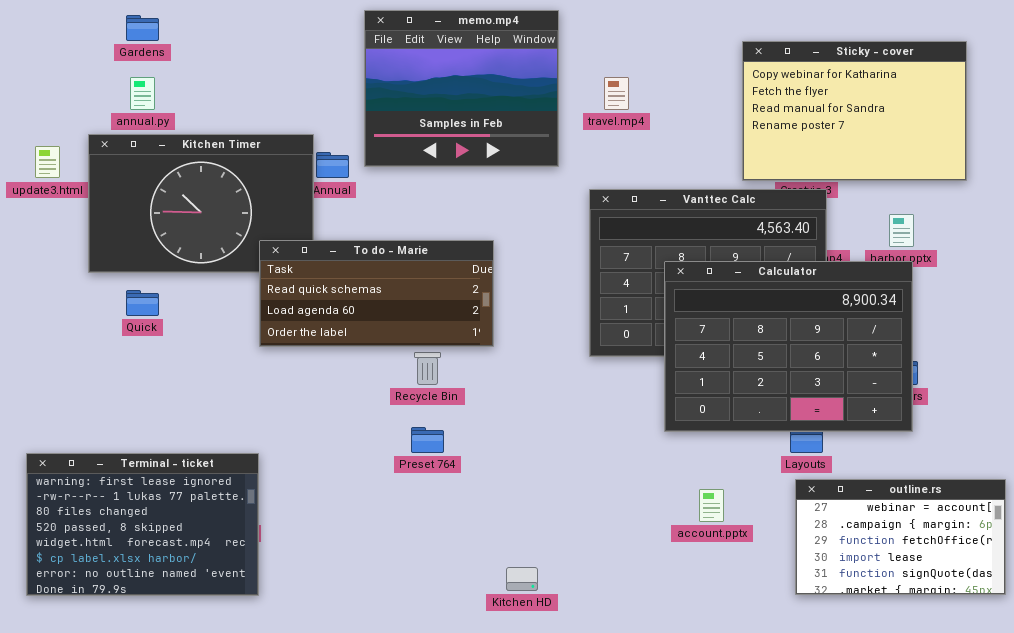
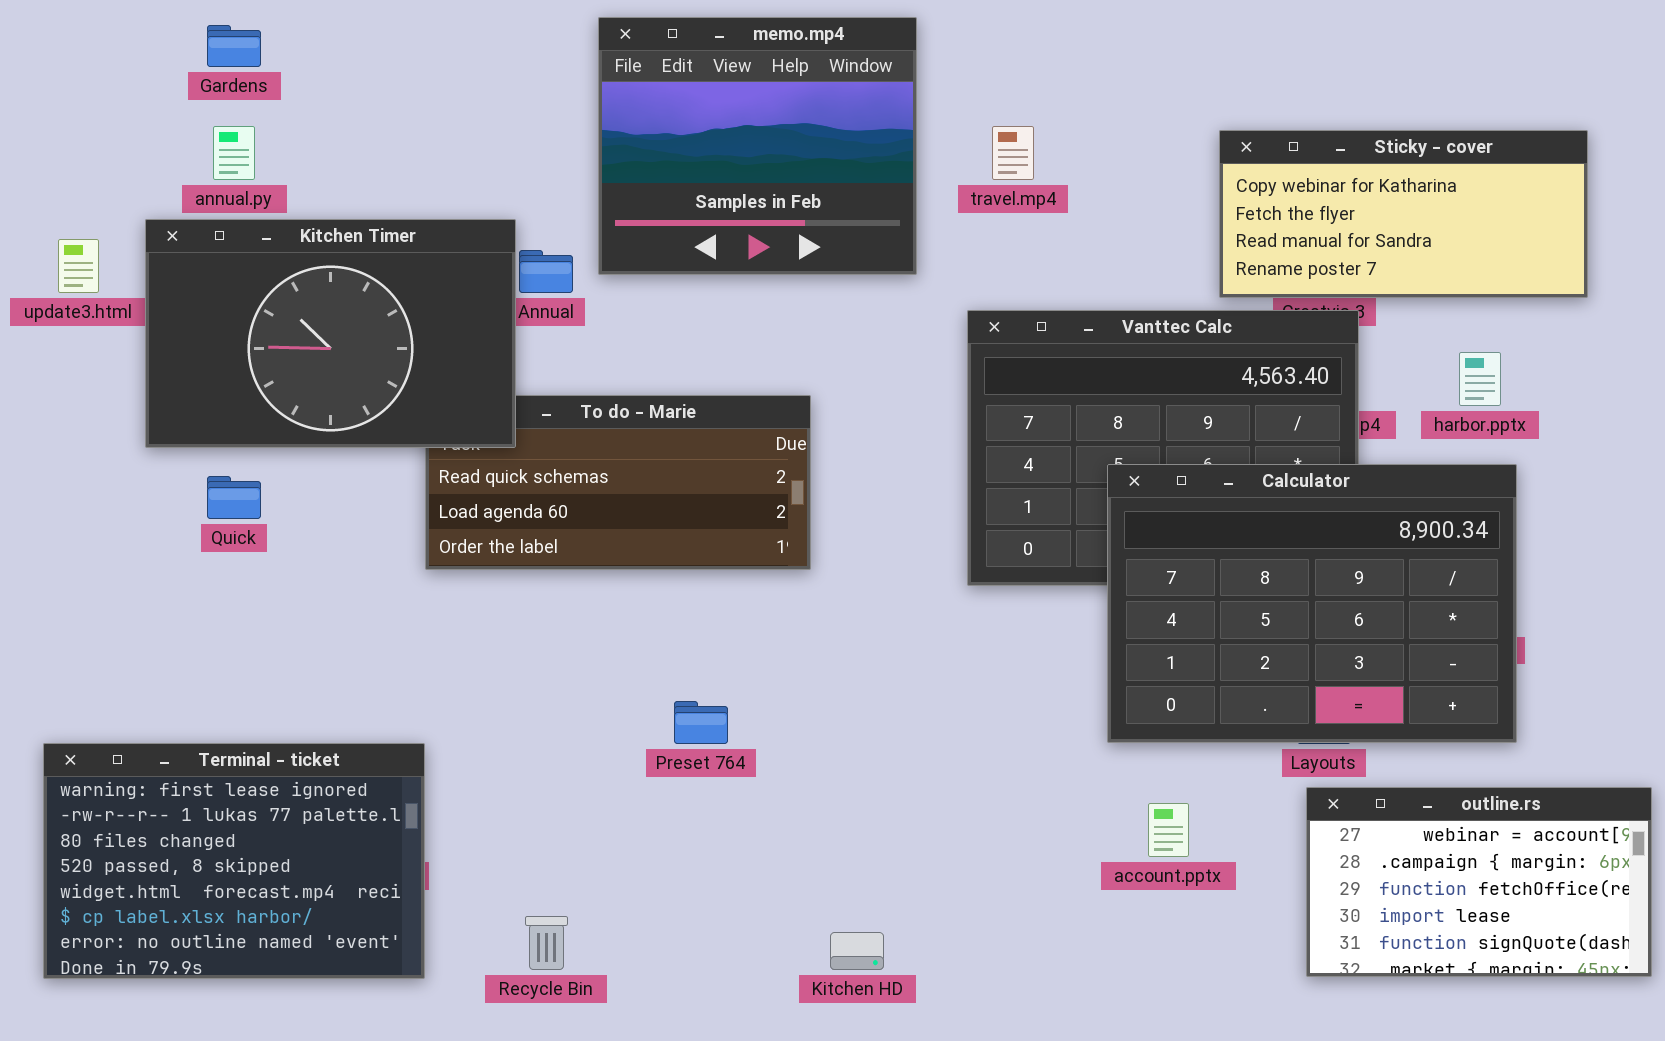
Sticky - cover: [742,41,967,181] -> [1219,130,1588,298], resized
Kitchen Timer: [88,134,314,273] -> [145,219,516,448], raised
Calculator: [664,261,913,432] -> [1107,464,1517,743], moved
Recycle Bin: [414,352,441,385] -> [525,916,568,970], moved

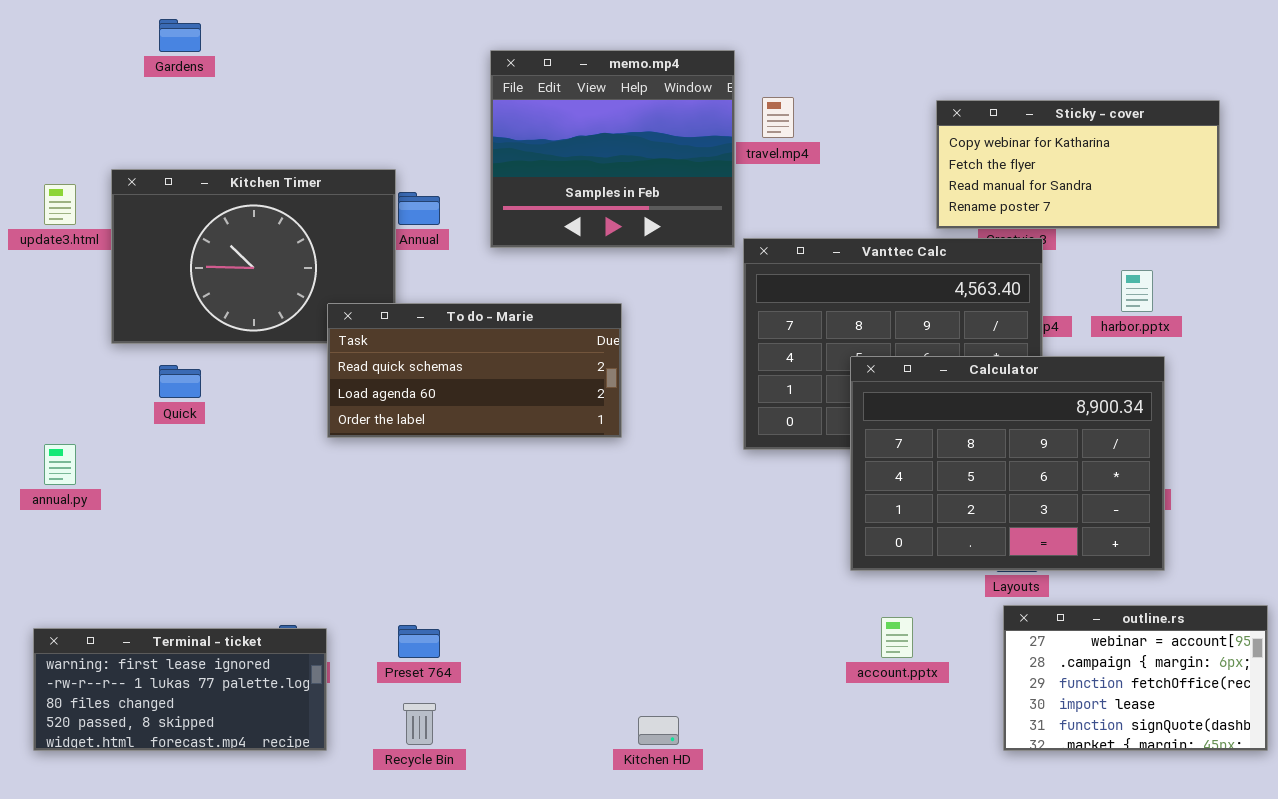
memo.mp4: [598,17,917,275] -> [490,50,735,248], moved
annual.py: [213,126,255,180] -> [44,444,76,485], moved
To do - Marie: [425,395,811,570] -> [327,303,622,438], raised
Preset 764: [674,701,728,744] -> [398,625,440,658], moved
Terminal - ticket: [43,743,425,979] -> [33,628,327,751], resized

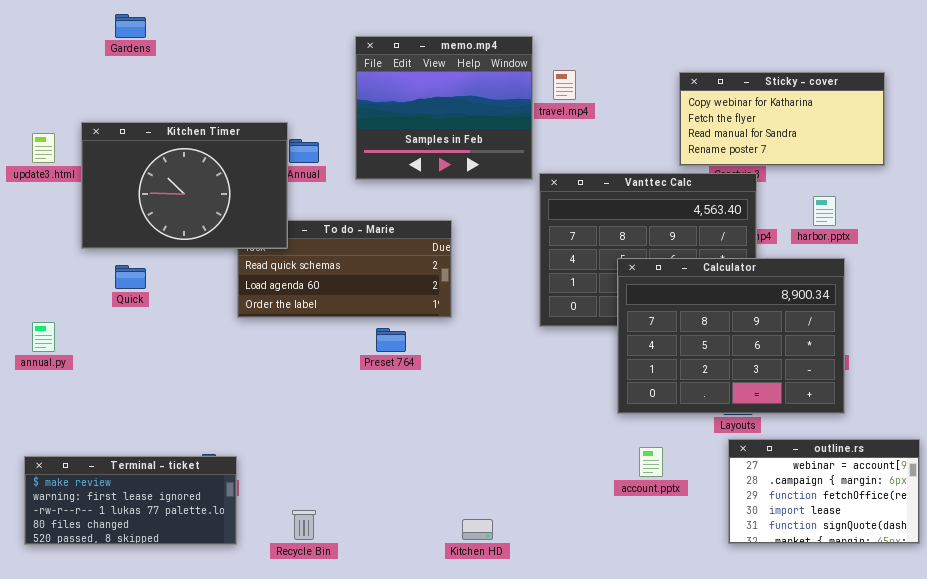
Kitchen Timer: [111,169,396,344] -> [81,122,288,249], raised
Preset 764: [398,625,440,658] -> [376,328,406,352], moved
Terminal - ticket: [33,628,327,751] -> [24,456,237,545], scrolled up 1 row

